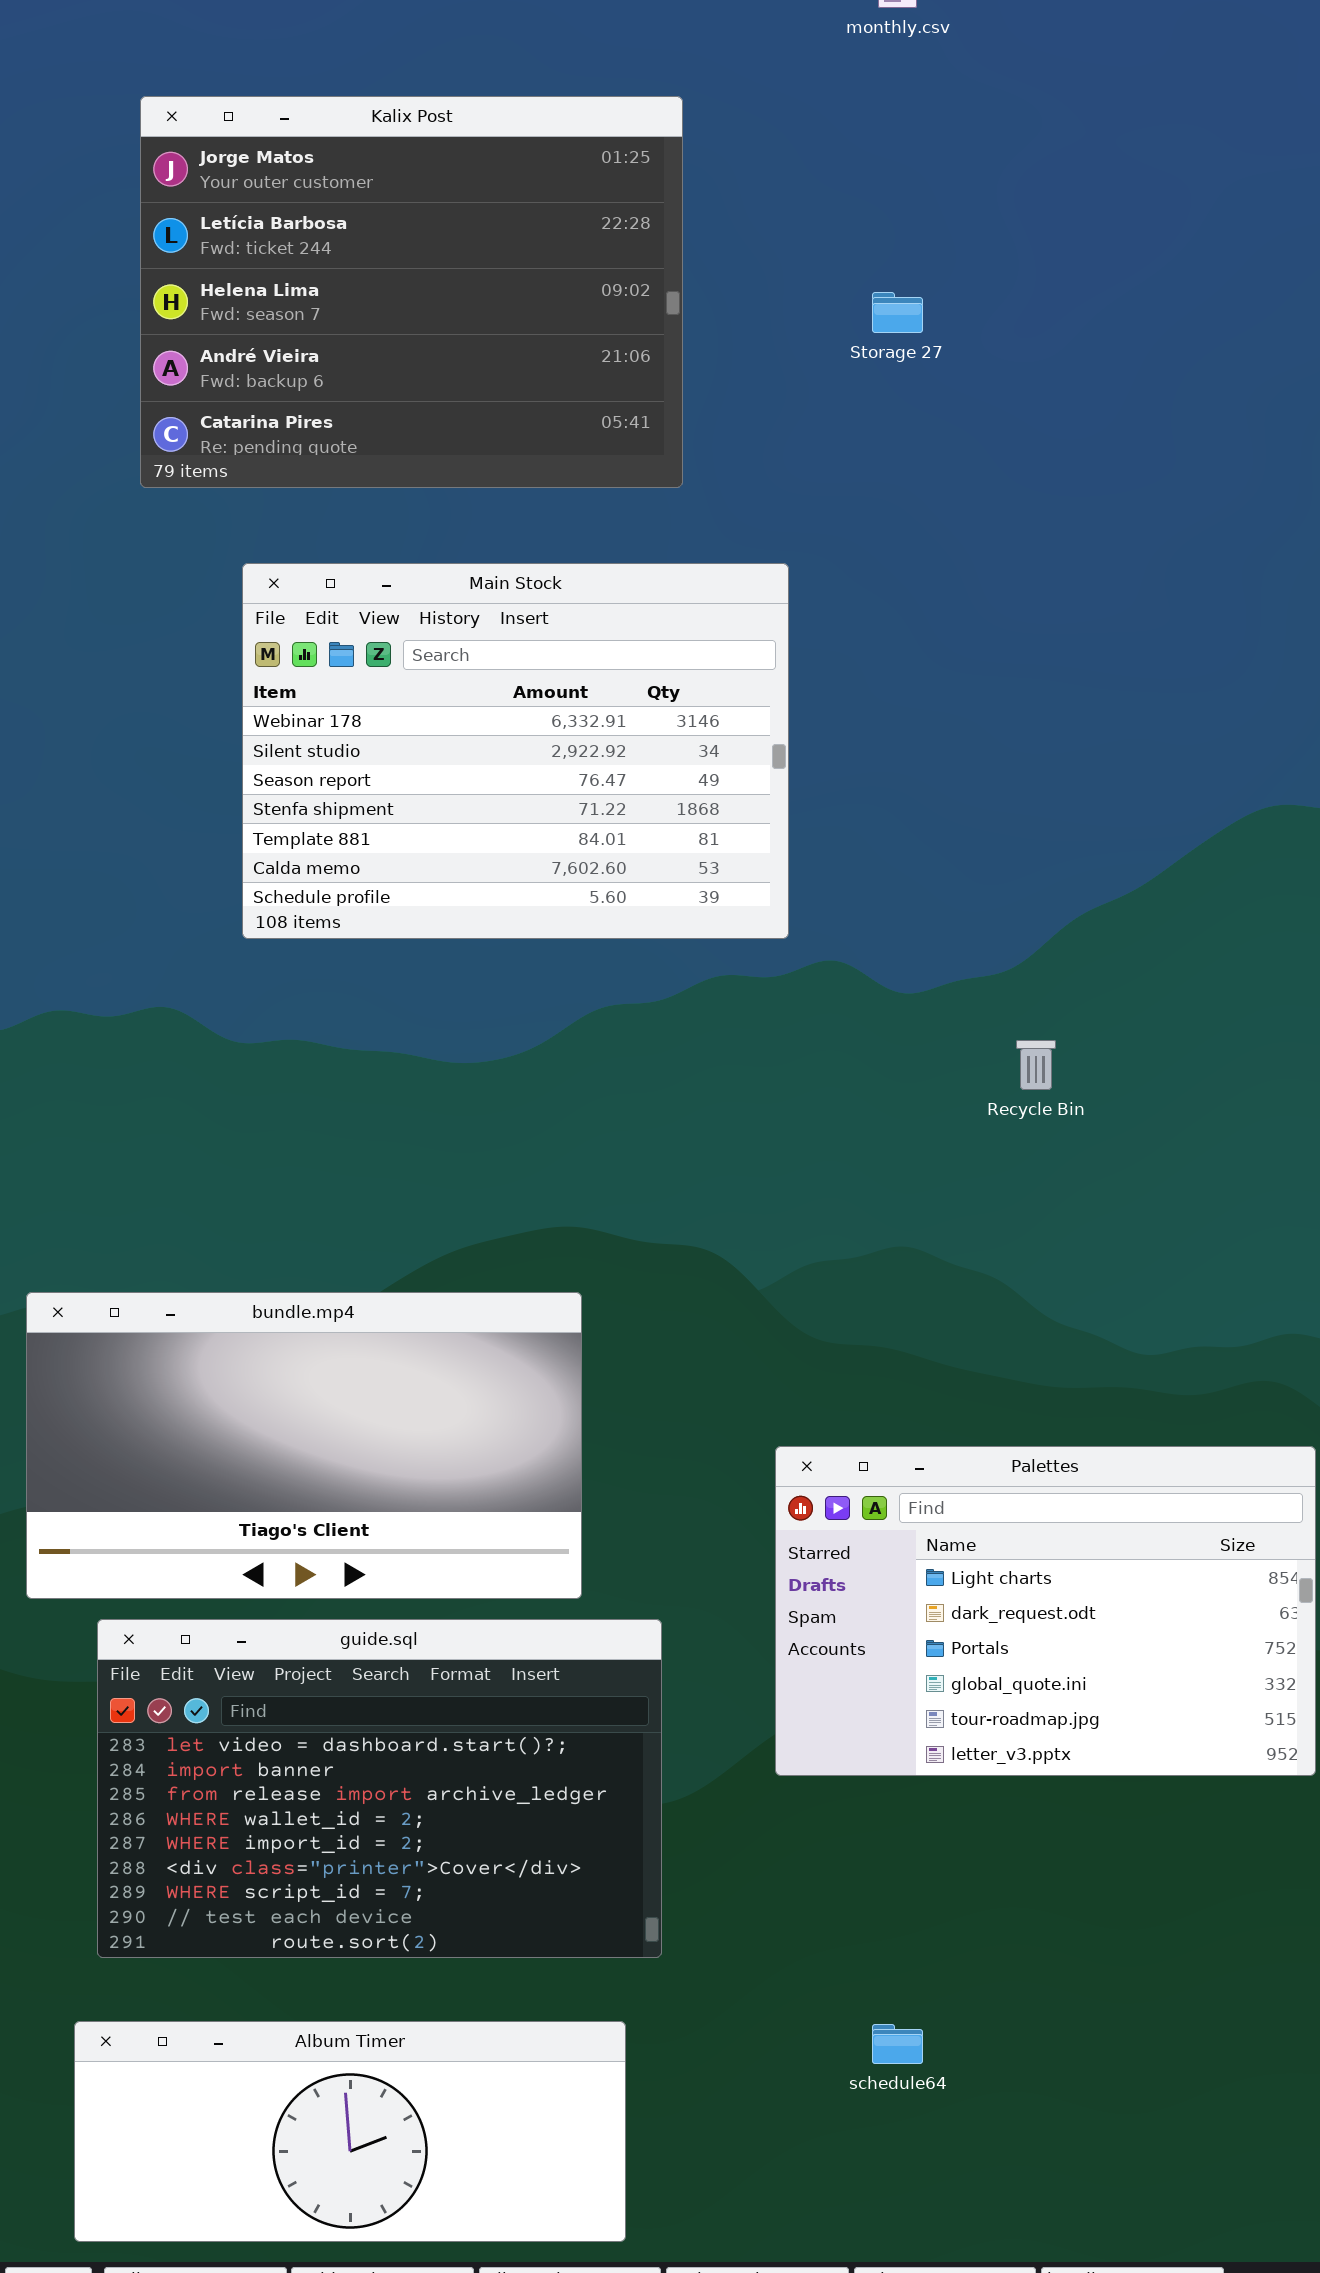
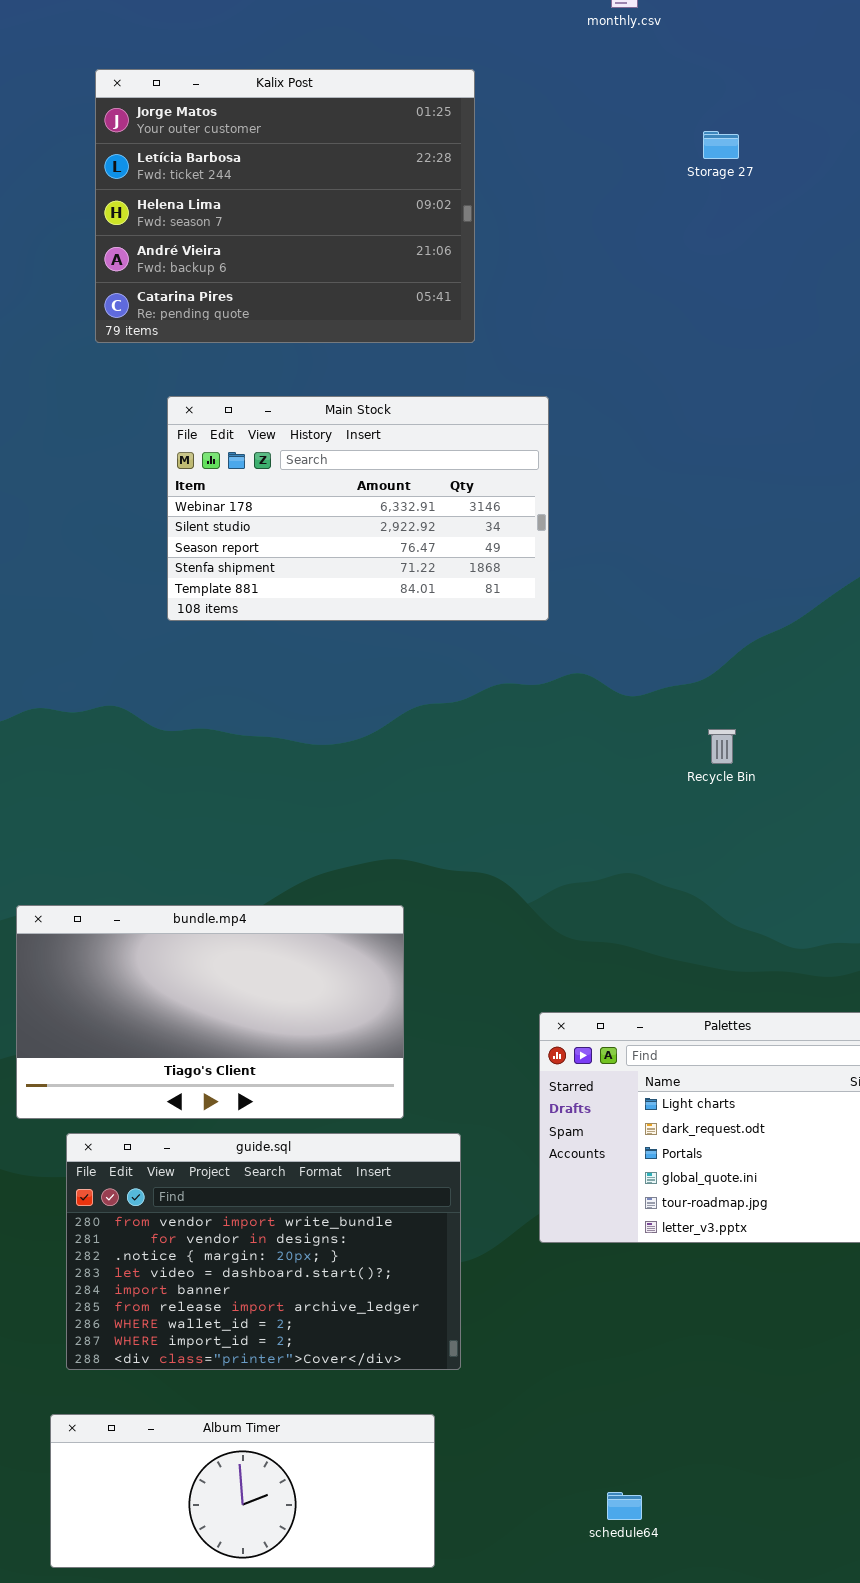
Storage 27: [872,292,923,333] -> [703,131,739,159], moved
Main Stock: [242,563,789,939] -> [167,396,549,621], resized
guide.sql: [97,1619,662,1958] -> [66,1133,461,1370], scrolled up 3 rows
schedule64: [872,2024,923,2064] -> [607,1492,642,1520], moved

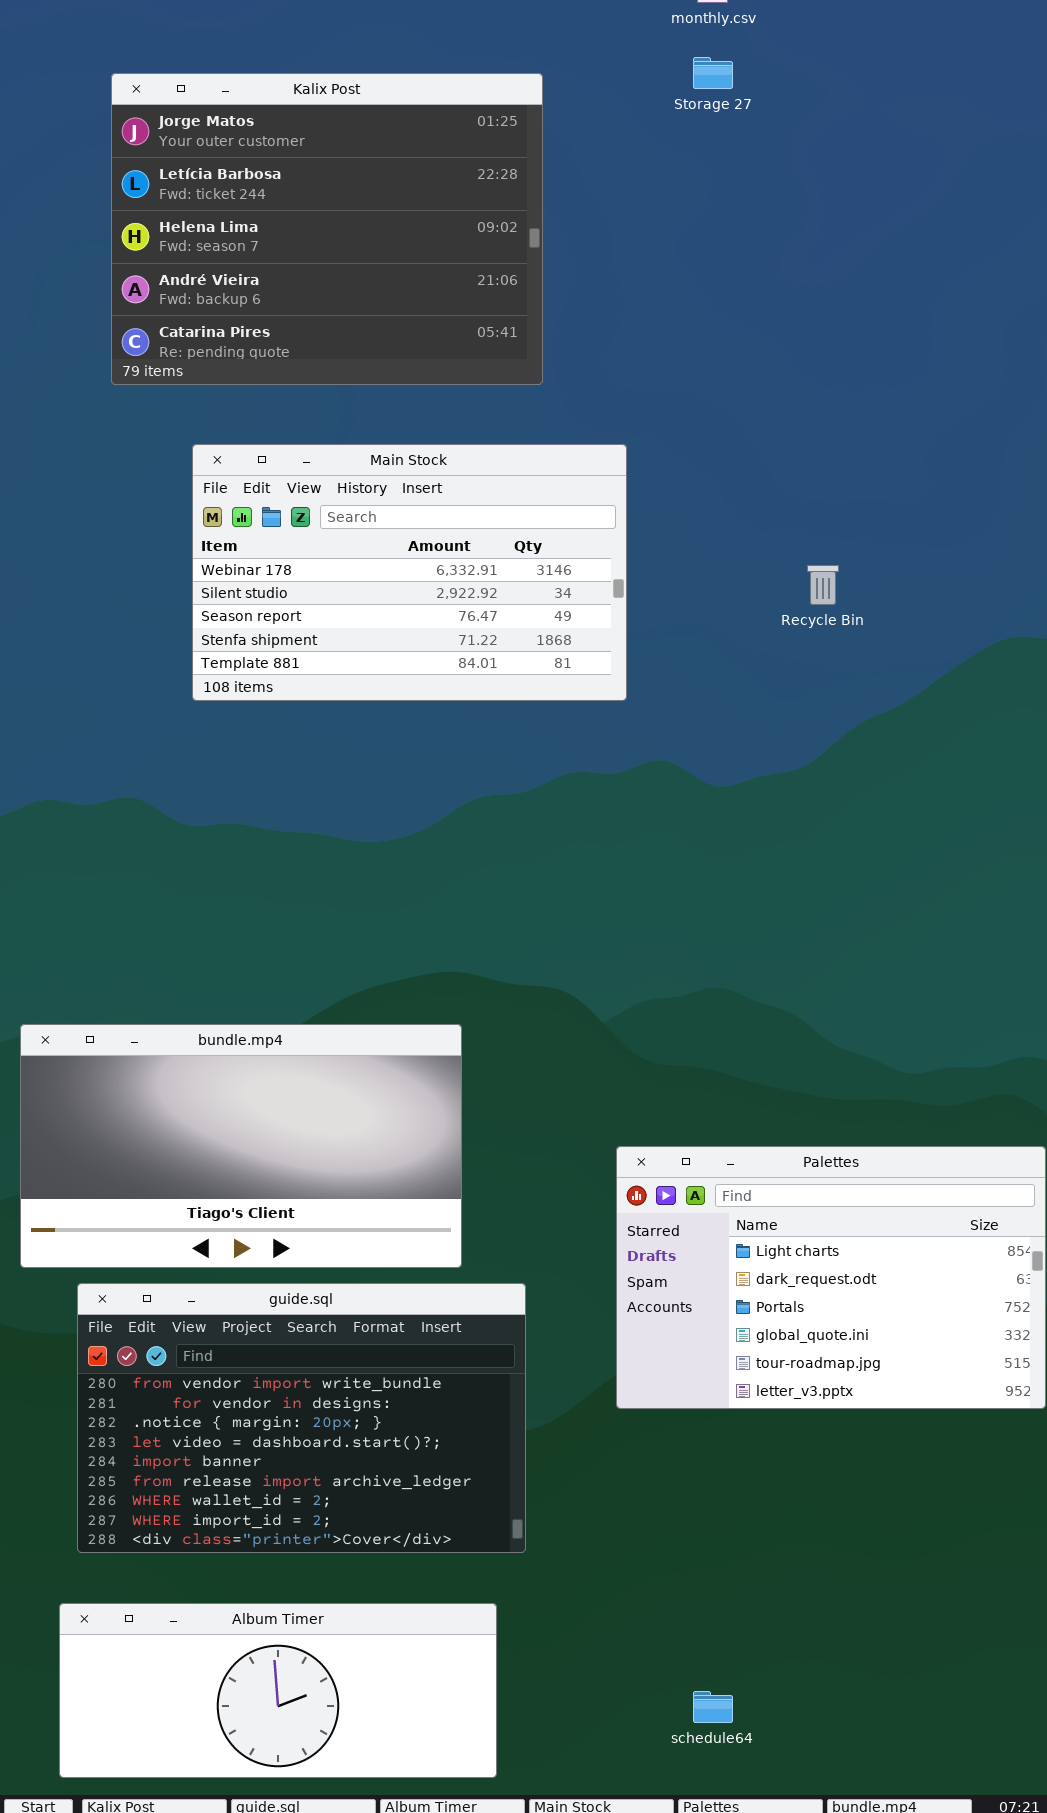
Storage 27: [703,131,739,159] -> [693,57,733,89], moved
Recycle Bin: [708,729,736,764] -> [807,565,839,605], moved

